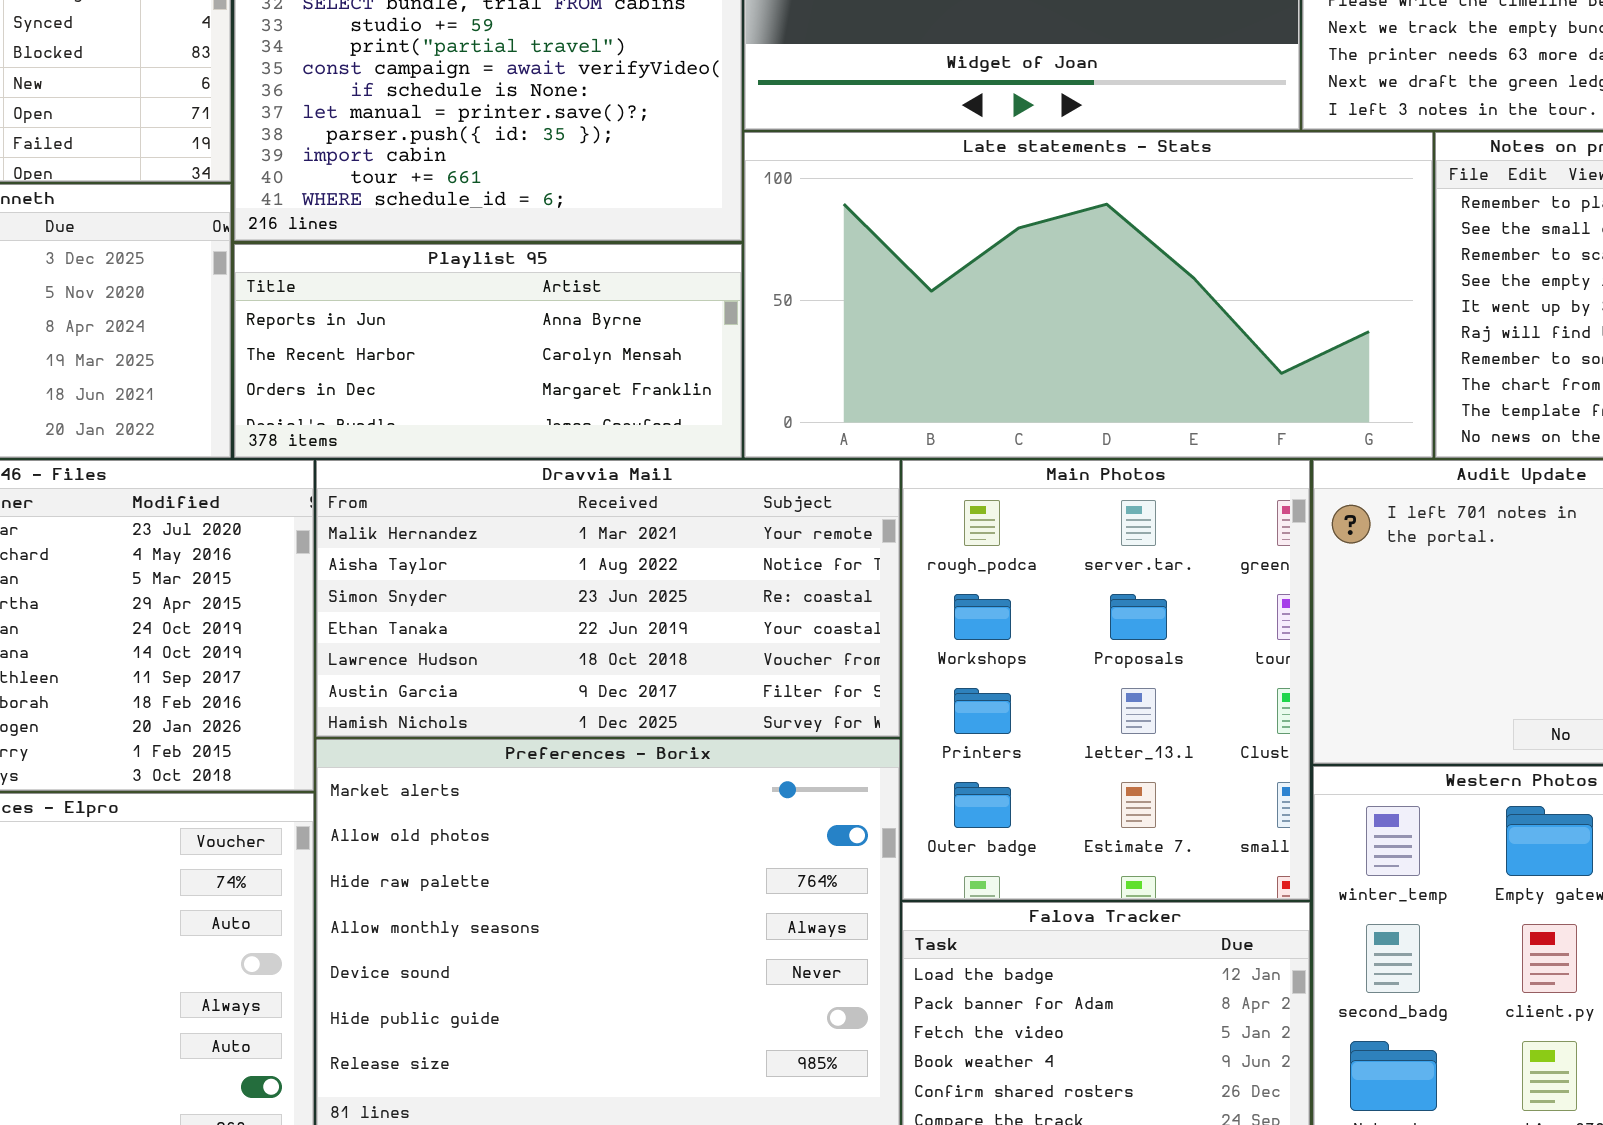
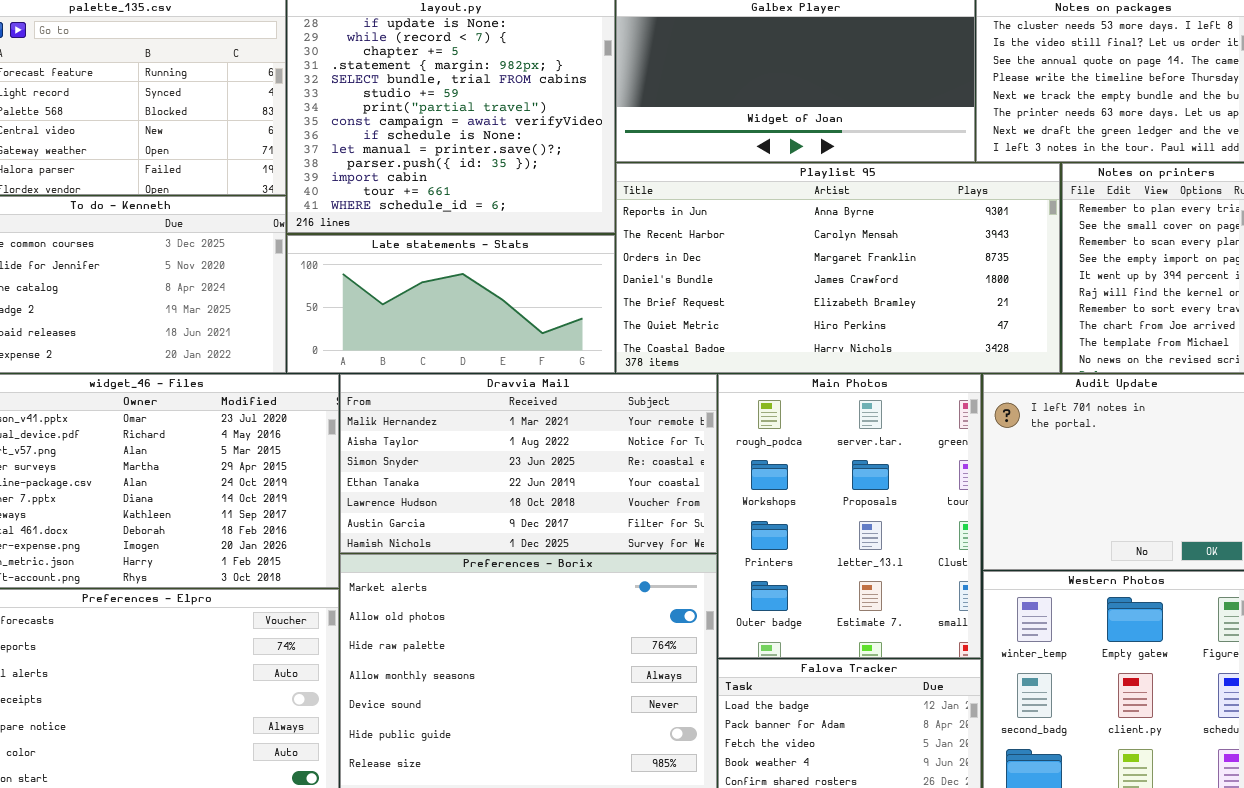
Late statements - Stats: [744,132,1433,458] -> [287,235,615,373], moved, resized
Playlist 95: [234,244,742,458] -> [616,163,1060,373], moved, resized

